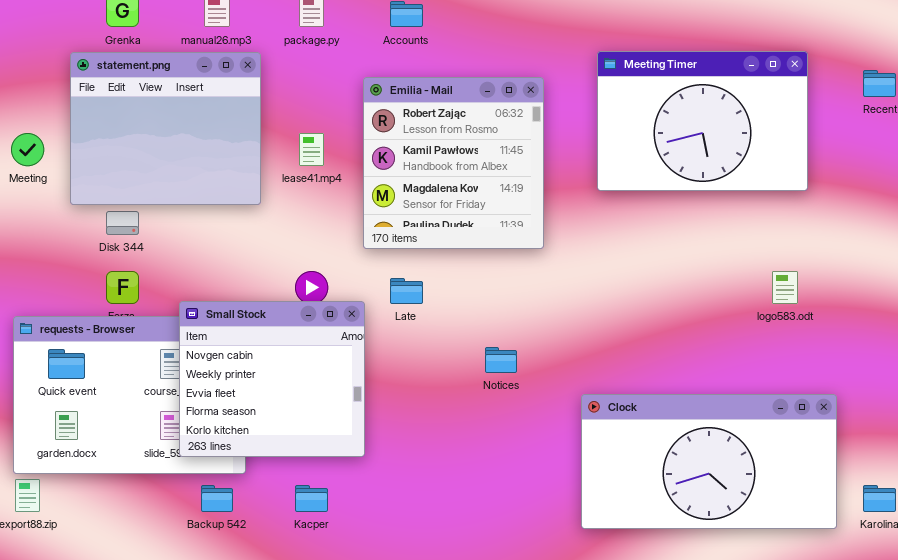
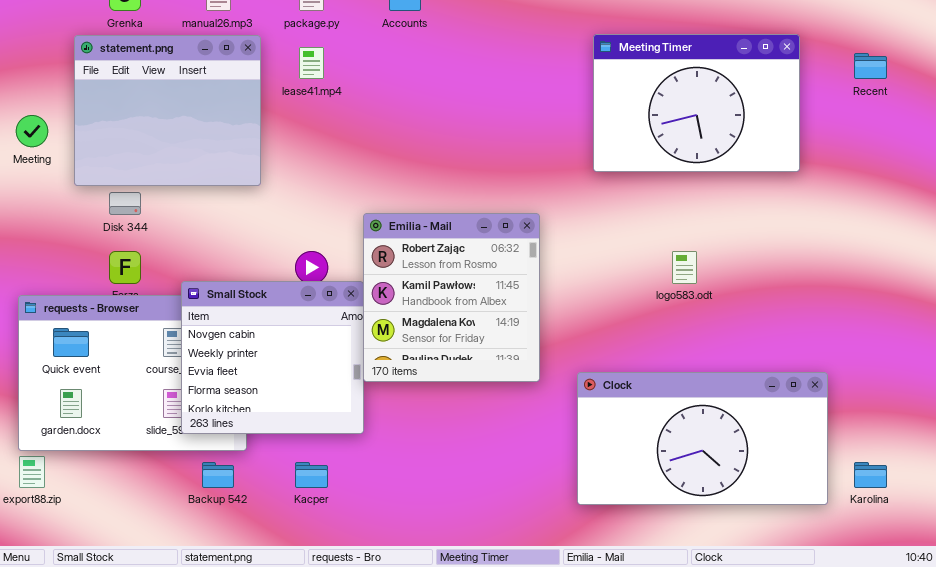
Emilia - Mail: [363,77,544,249] -> [363,213,540,382], moved
lease41.mp4: [299,133,324,166] -> [299,47,324,79], moved
logo583.odt: [772,271,798,304] -> [672,251,697,284], moved

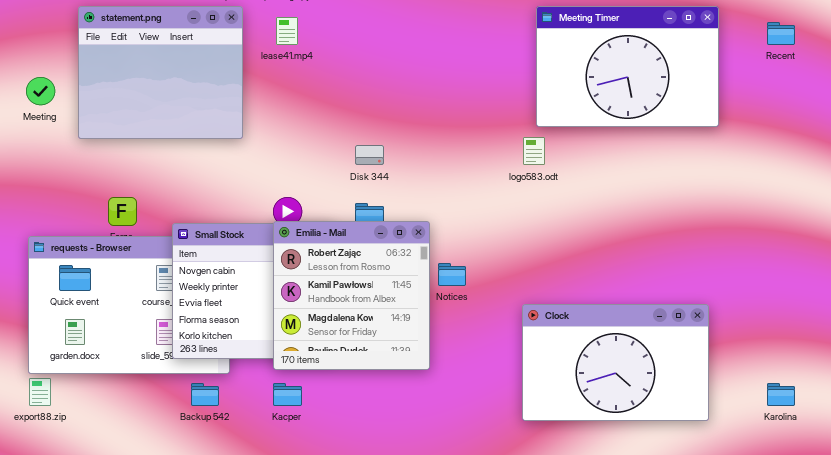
Disk 344: [109,192,141,215] -> [355,145,384,165], moved
Emilia - Mail: [363,213,540,382] -> [273,221,430,370], moved
logo583.odt: [672,251,697,284] -> [523,137,545,165], moved
Clock: [577,372,828,505] -> [522,304,709,421], resized

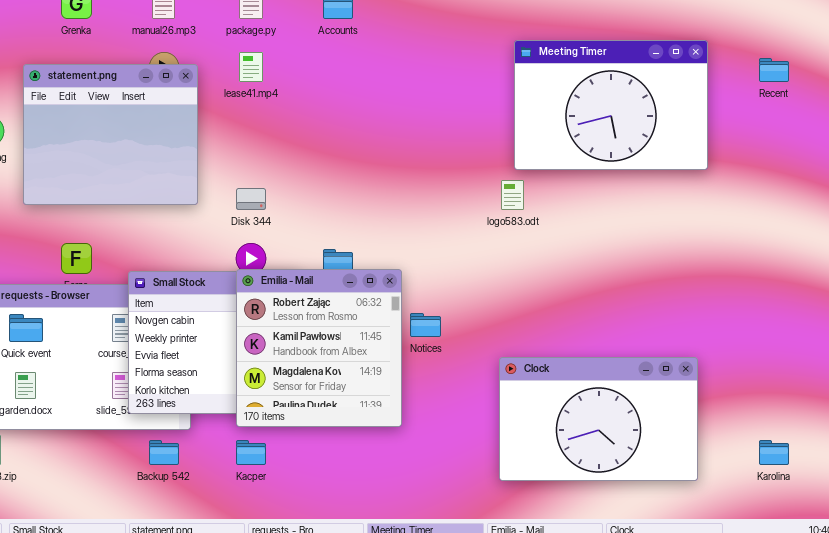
statement.png: [78,6,243,139] -> [23,64,198,205], moved
Disk 344: [355,145,384,165] -> [236,188,266,210], moved

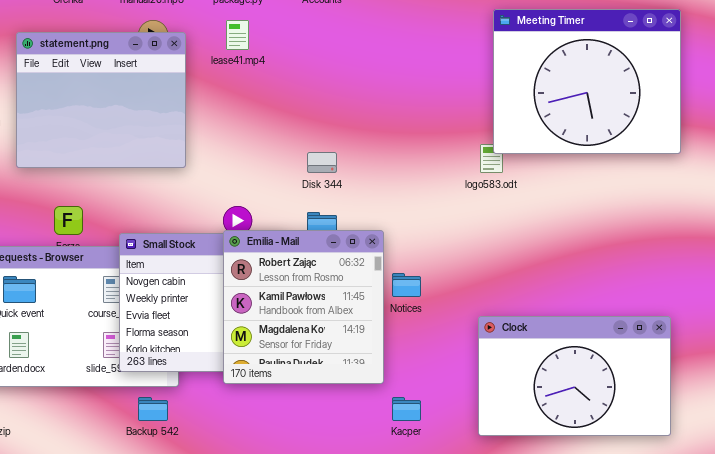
Meeting Timer: [514,40,708,170] -> [493,9,681,154], resized
Disk 344: [236,188,266,210] -> [307,152,337,173], moved
Kacper: [236,440,266,465] -> [392,397,421,421], moved

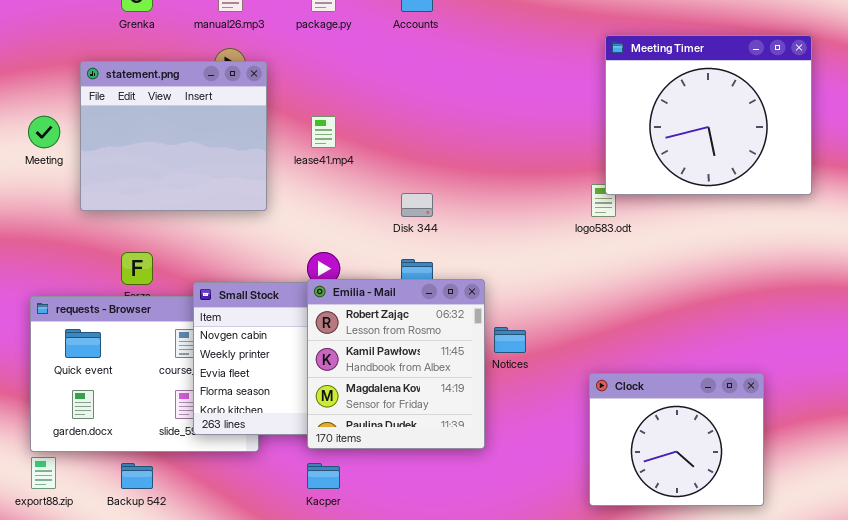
lease41.mp4: [226,20,249,50] -> [311,116,336,148], moved
Clock: [478,316,671,436] -> [589,373,764,506], resized
Backup 542: [138,397,168,421] -> [121,463,153,489], moved
Kacper: [392,397,421,421] -> [307,463,340,489], moved

